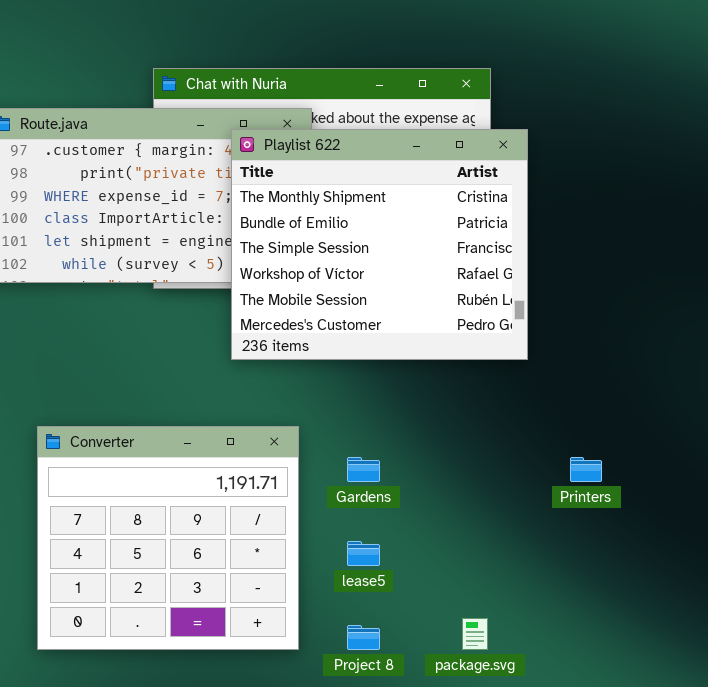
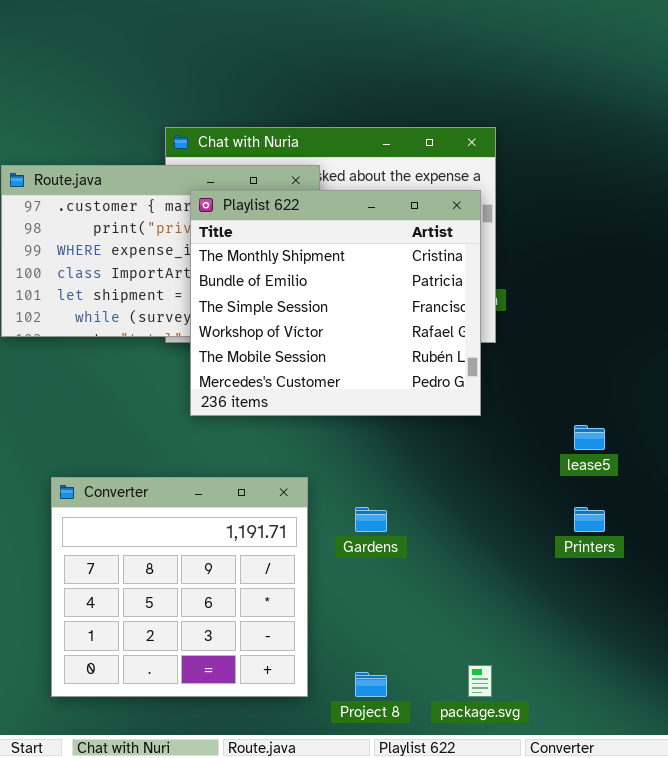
Playlist 622: [231,129,528,360] -> [190,190,481,416], moved
lease5: [347,541,380,566] -> [574,425,605,450], moved

